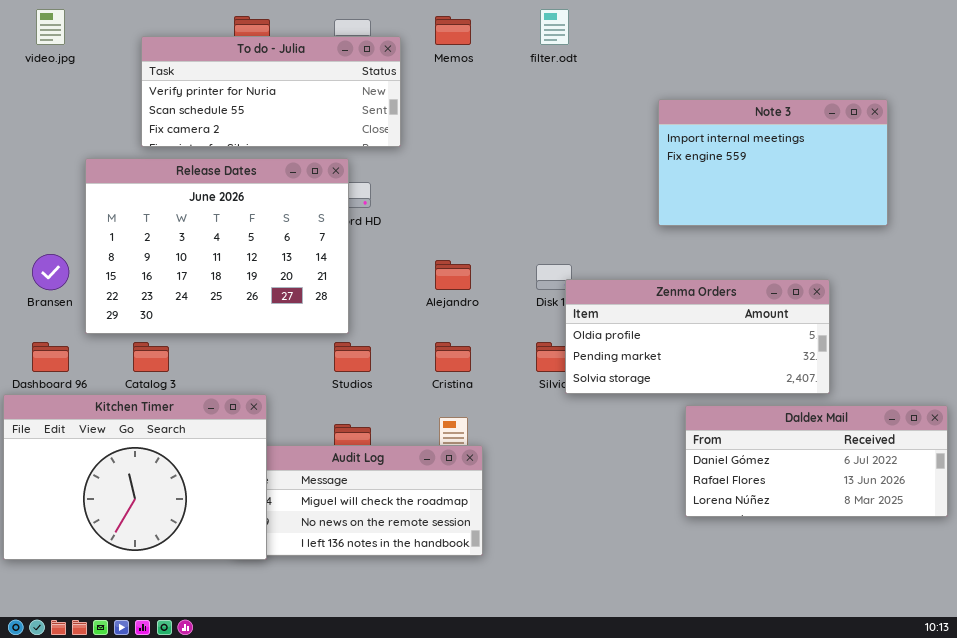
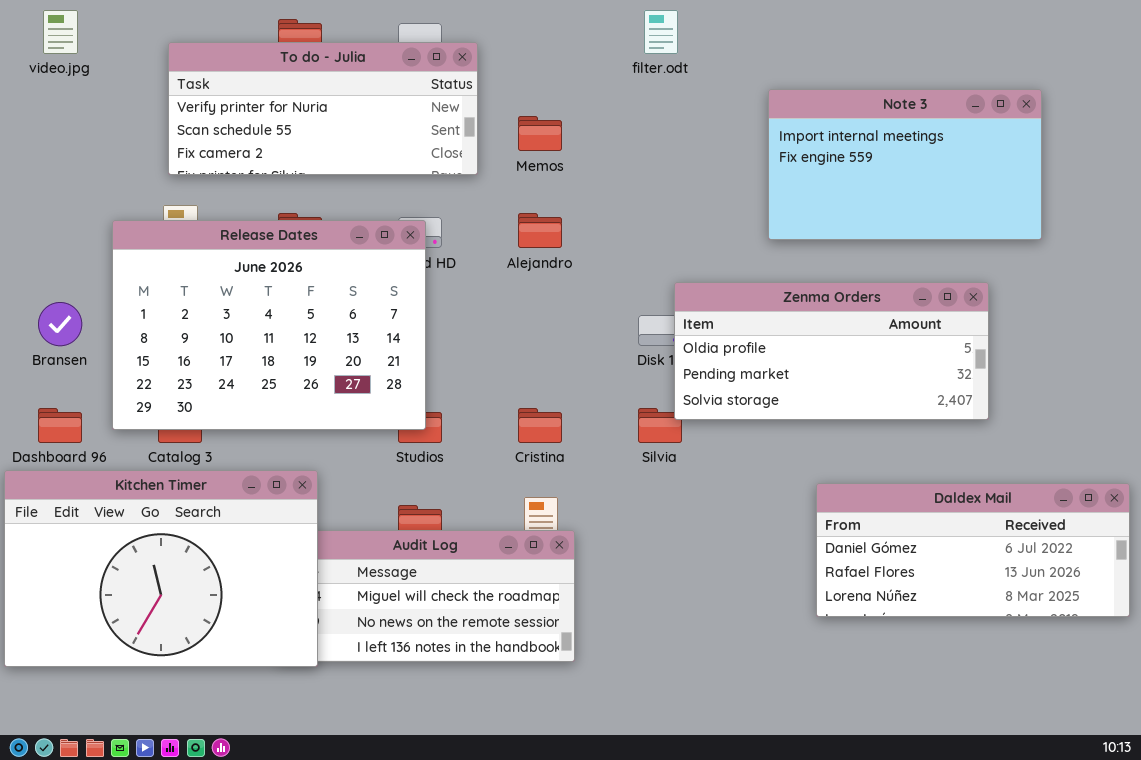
Memos: [435,16,471,45] -> [518,116,562,151], moved
Note 3: [658,99,888,226] -> [768,89,1042,240], moved
Release Dates: [85,158,349,334] -> [112,220,426,430], moved
Alejandro: [435,260,471,290] -> [518,213,562,248], moved
Zenma Orders: [565,279,830,394] -> [674,282,989,420], moved

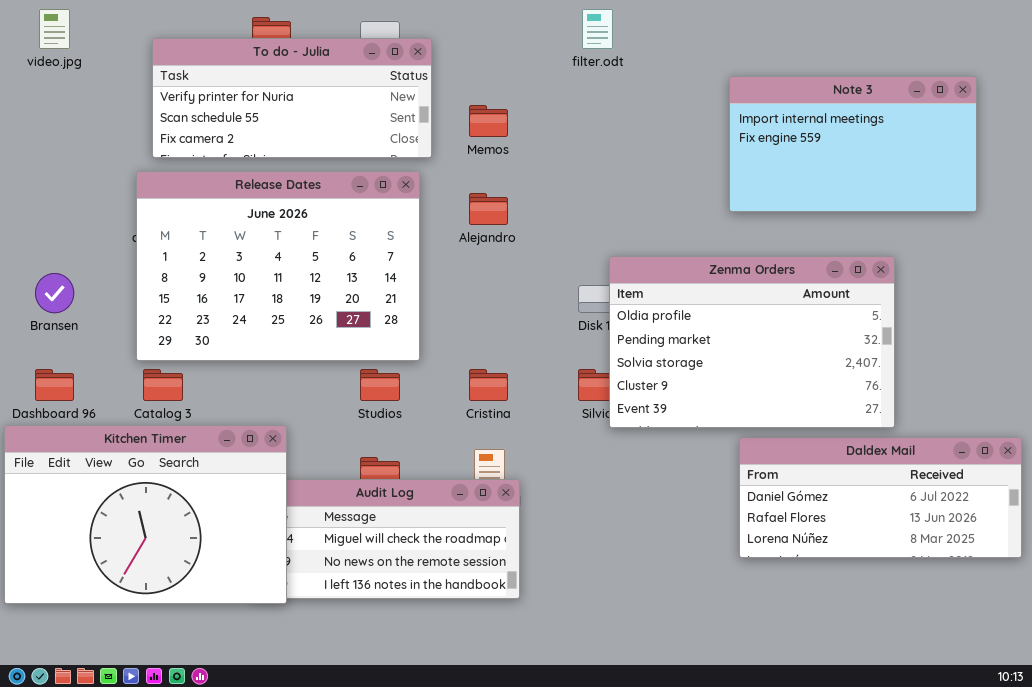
Note 3: [768,89,1042,240] -> [729,76,977,212], moved
Release Dates: [112,220,426,430] -> [136,171,420,361], moved
Zenma Orders: [674,282,989,420] -> [609,256,895,428], resized

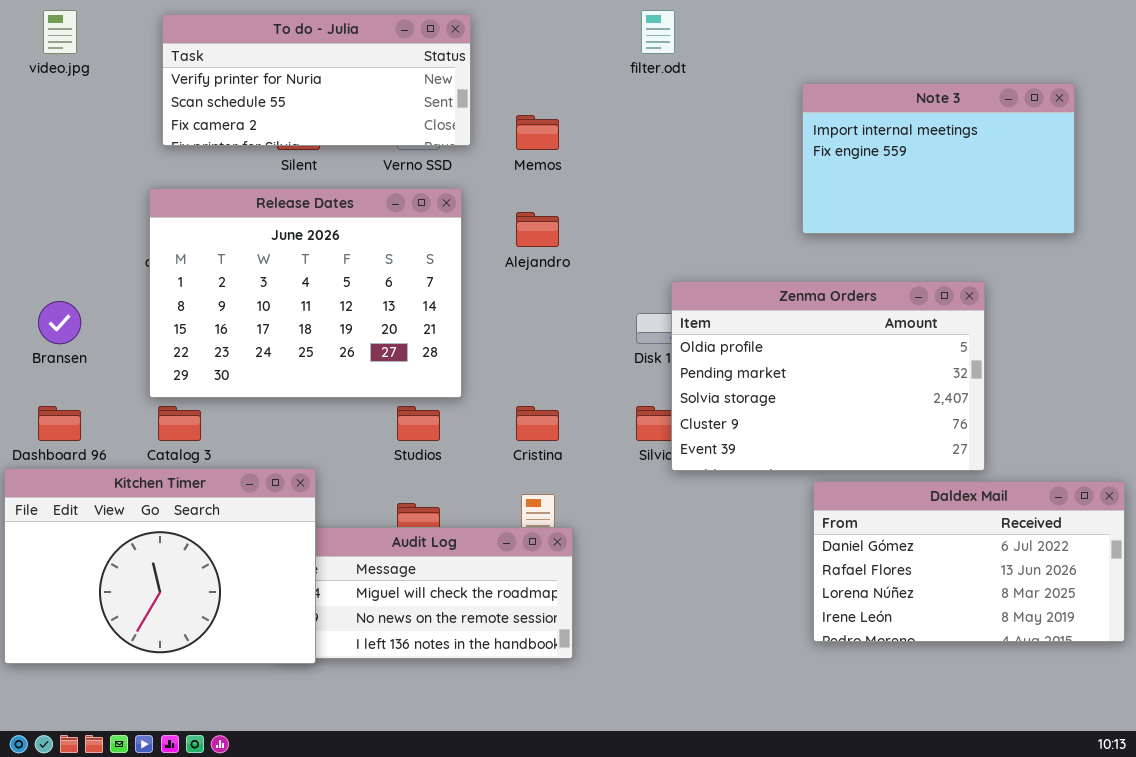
To do - Julia: [152,38,432,158] -> [162,14,471,146], moved
Daldex Mail: [739,437,1022,558] -> [813,481,1125,642], resized

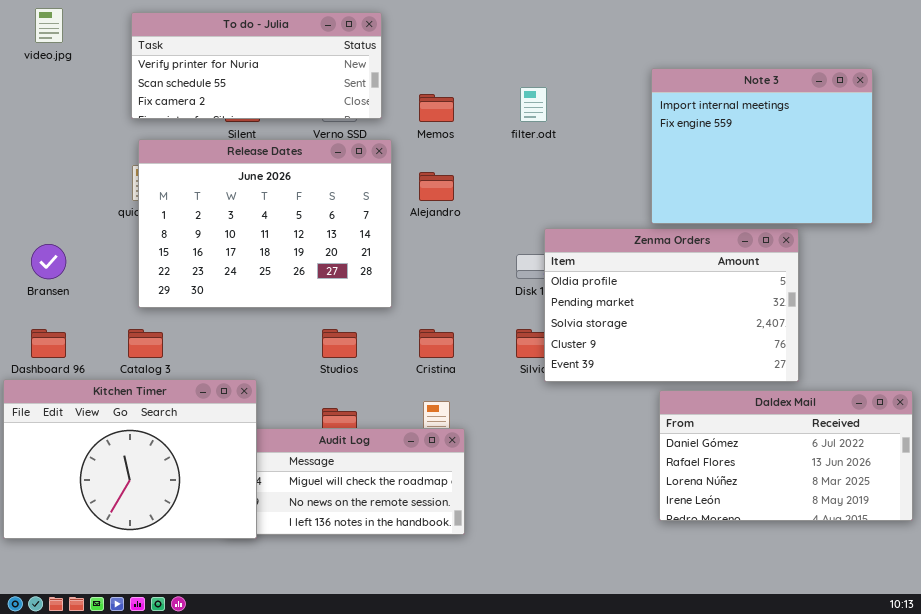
filter.odt: [641,10,675,54] -> [520,87,547,122], moved
Note 3: [802,83,1075,234] -> [651,68,873,224], resized
Release Dates: [149,188,462,398] -> [138,139,392,308], moved

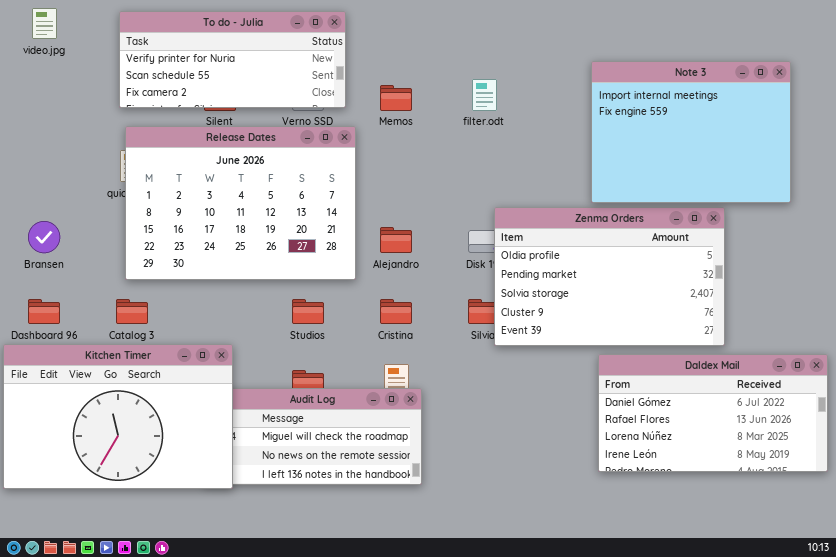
Alejandro: [419,172,454,201] -> [380,227,412,253], moved

